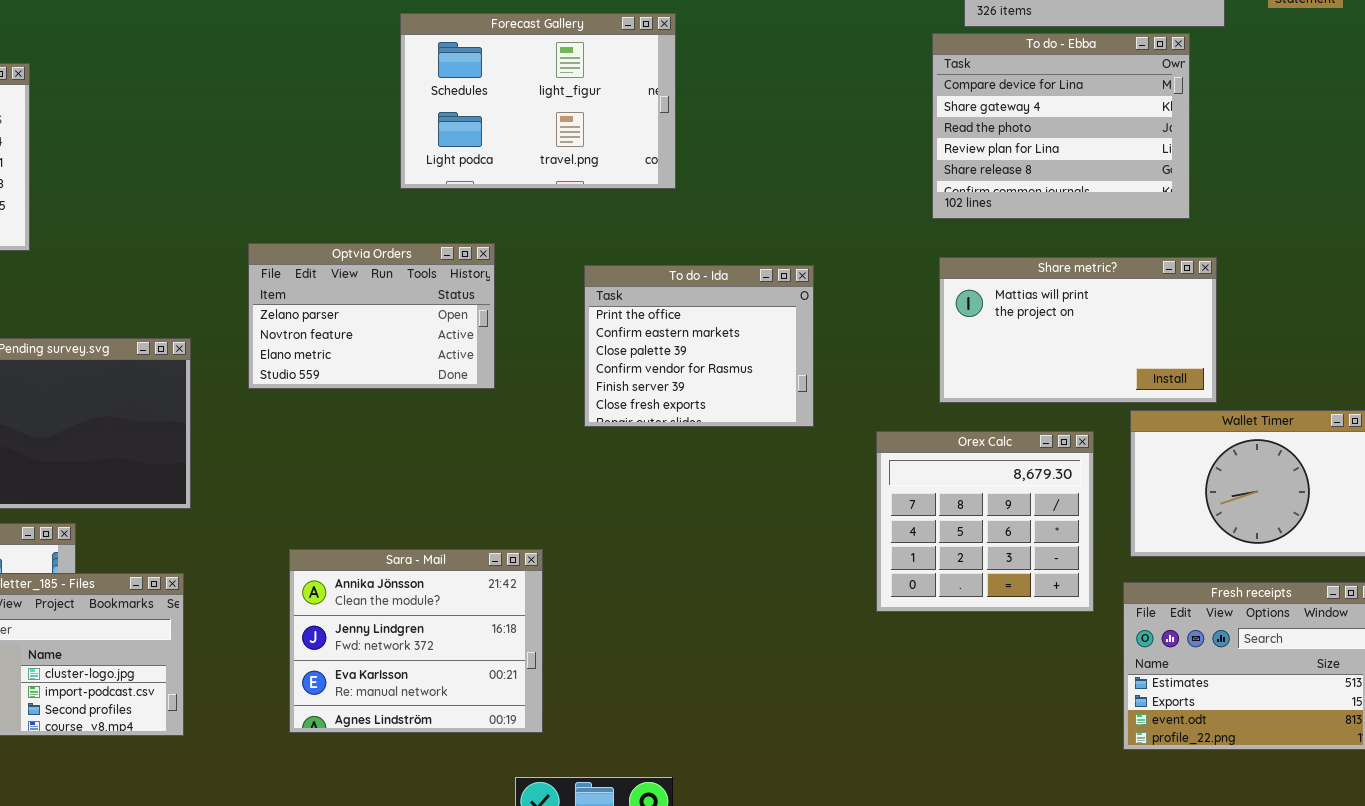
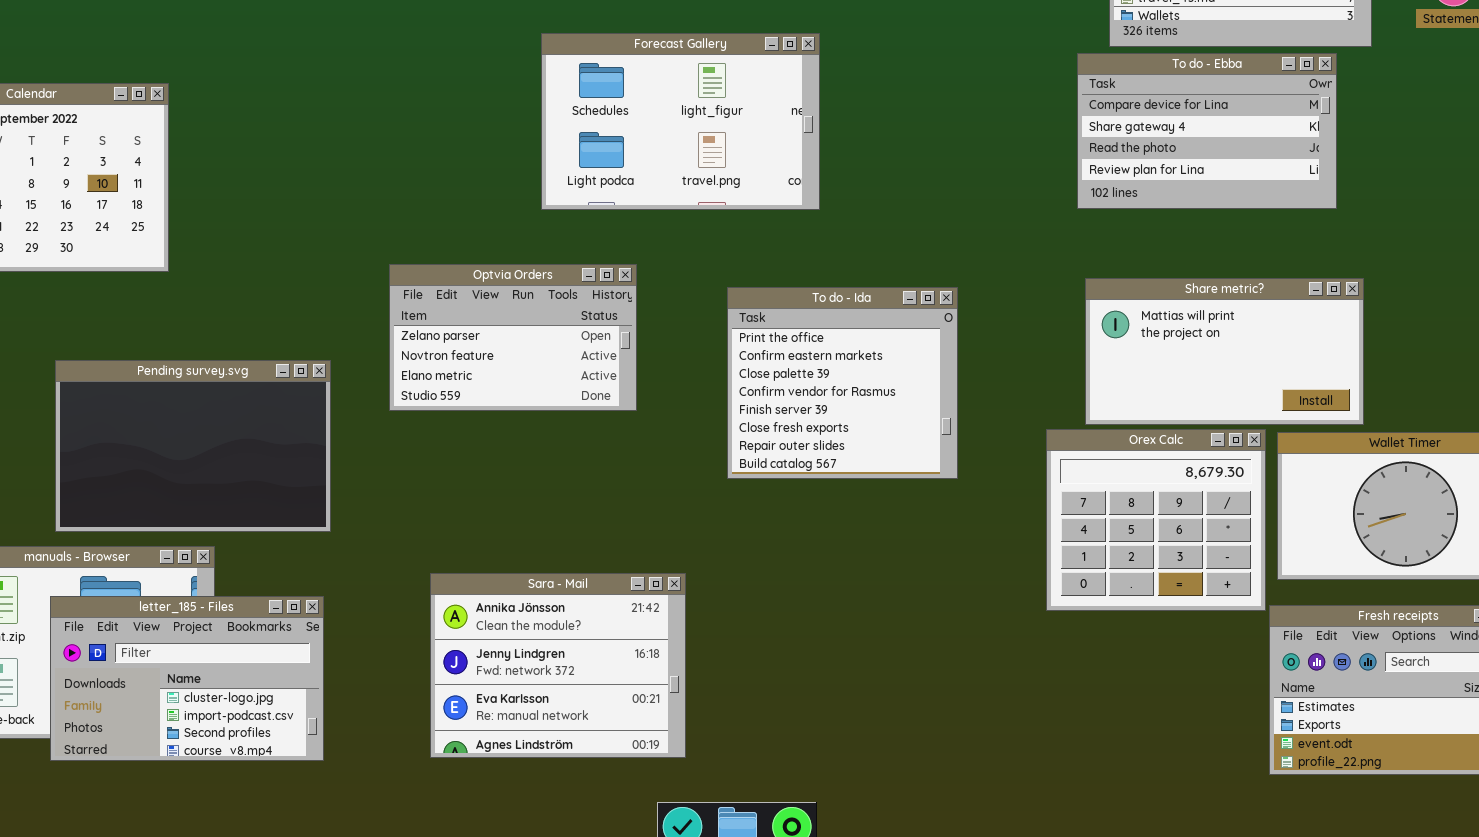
To do - Ebba: [932,33,1190,219] -> [1077,53,1337,209], resized
To do - Ida: [584,265,814,427] -> [727,287,958,479], resized
Orex Calc: [876,431,1094,612] -> [1046,429,1266,611], moved

